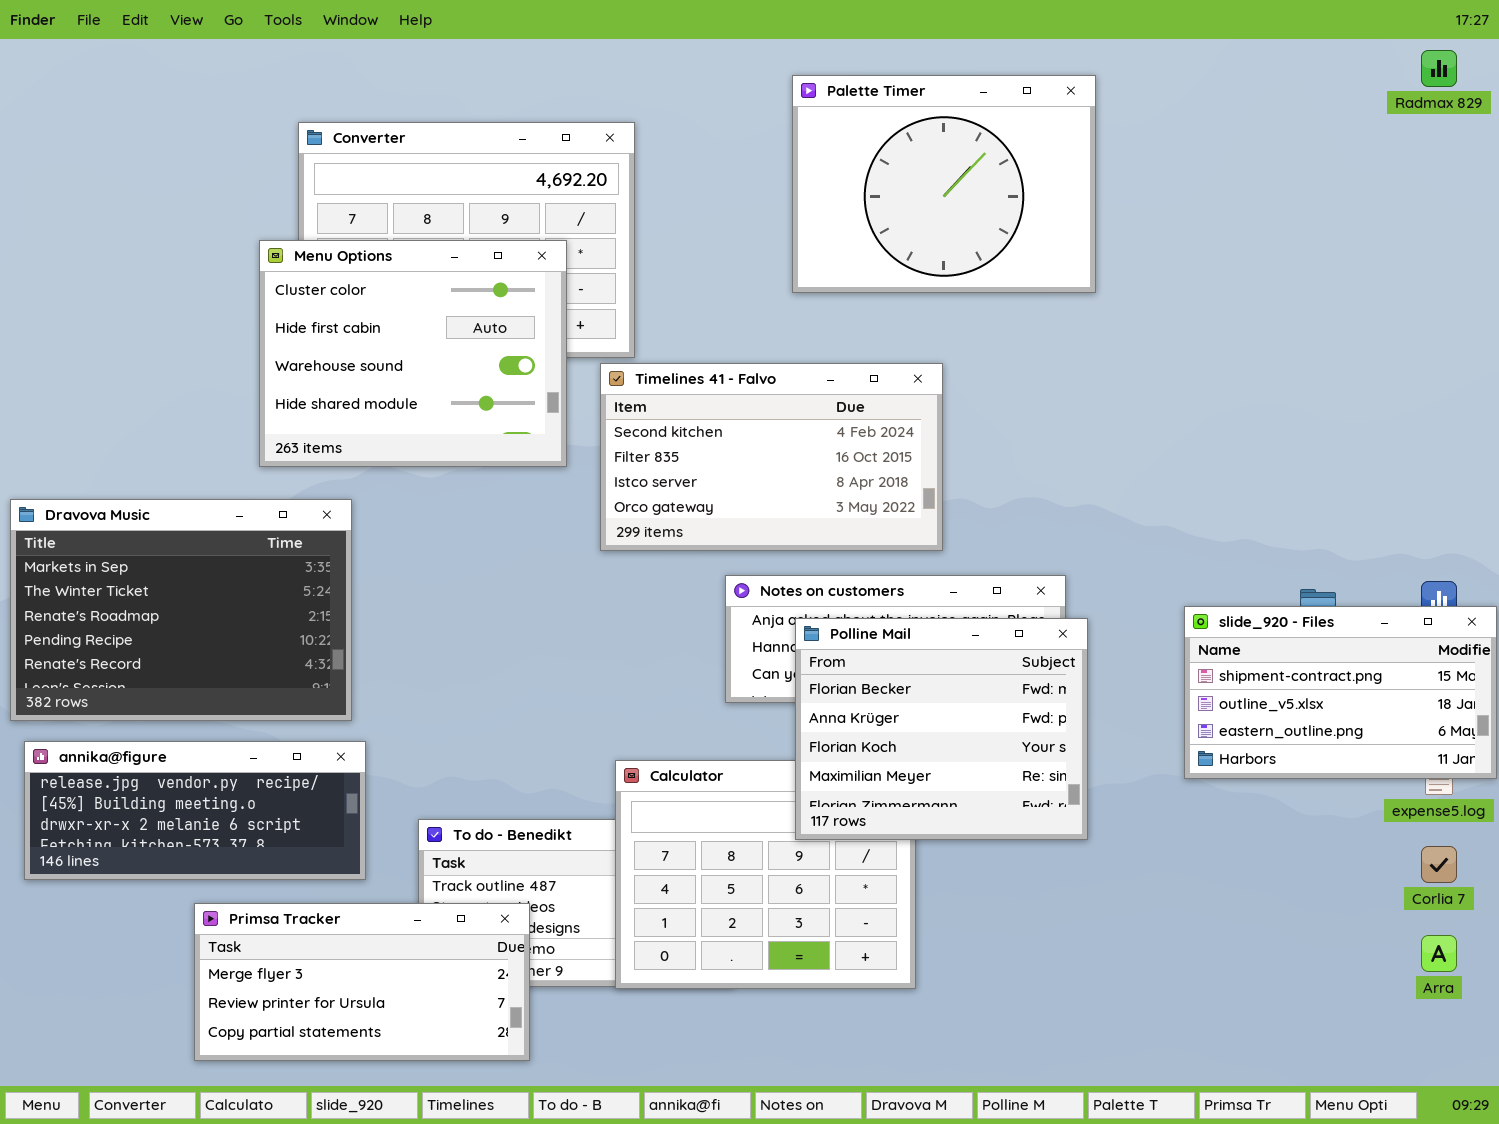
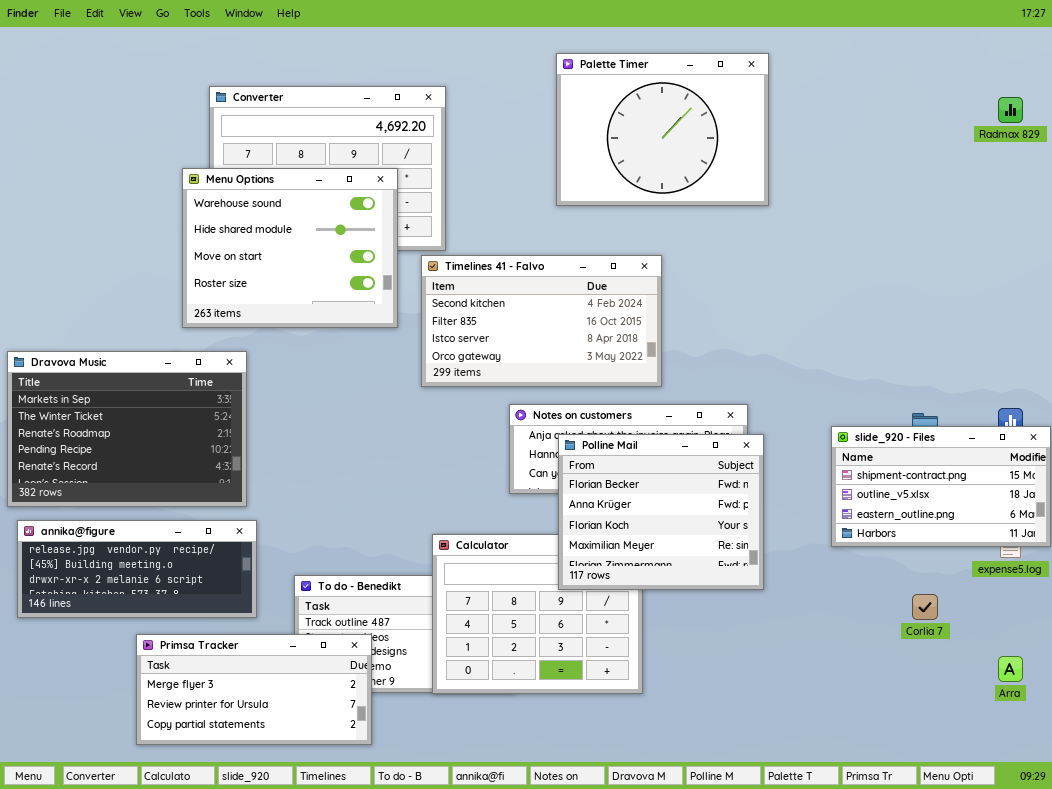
Radmax 829: [1421,50,1457,87] -> [998,97,1023,123], moved
Menu Options: [259,240,567,467] -> [182,168,398,328], scrolled down 2 rows
Corlia 7: [1421,846,1457,883] -> [912,594,938,620], moved

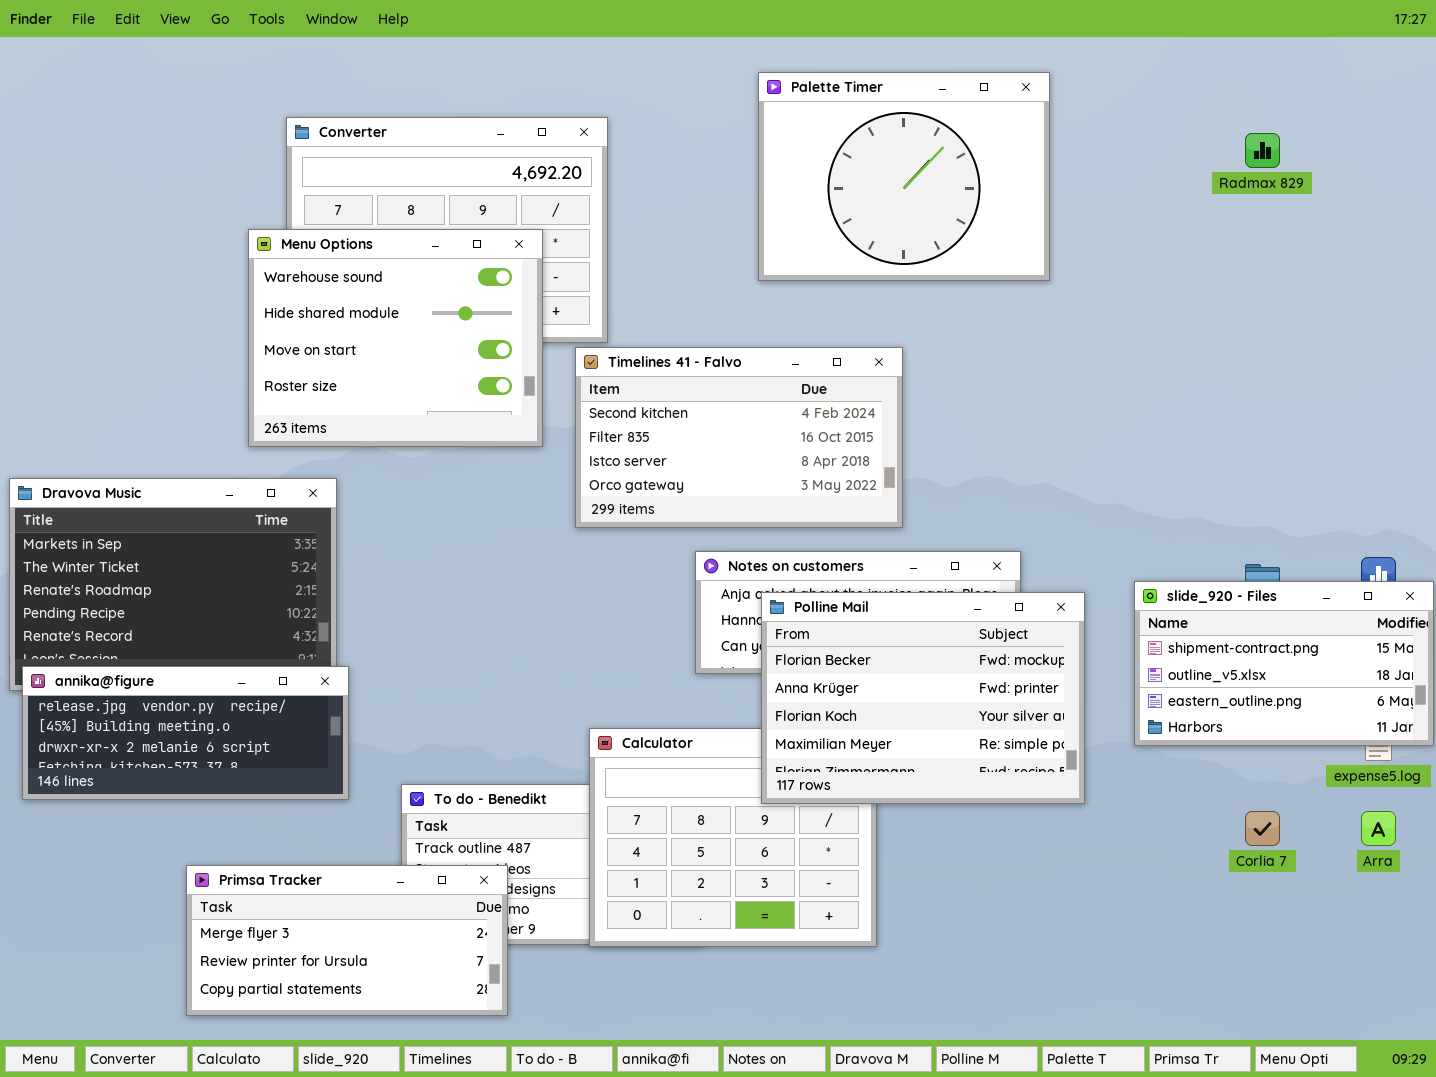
Radmax 829: [998,97,1023,123] -> [1245,133,1280,168], moved
Polline Mail: [558,434,764,590] -> [761,592,1085,804], resized
annika@figure: [17,520,257,618] -> [22,666,349,800], moved
Arra: [998,656,1023,682] -> [1361,811,1396,846], moved

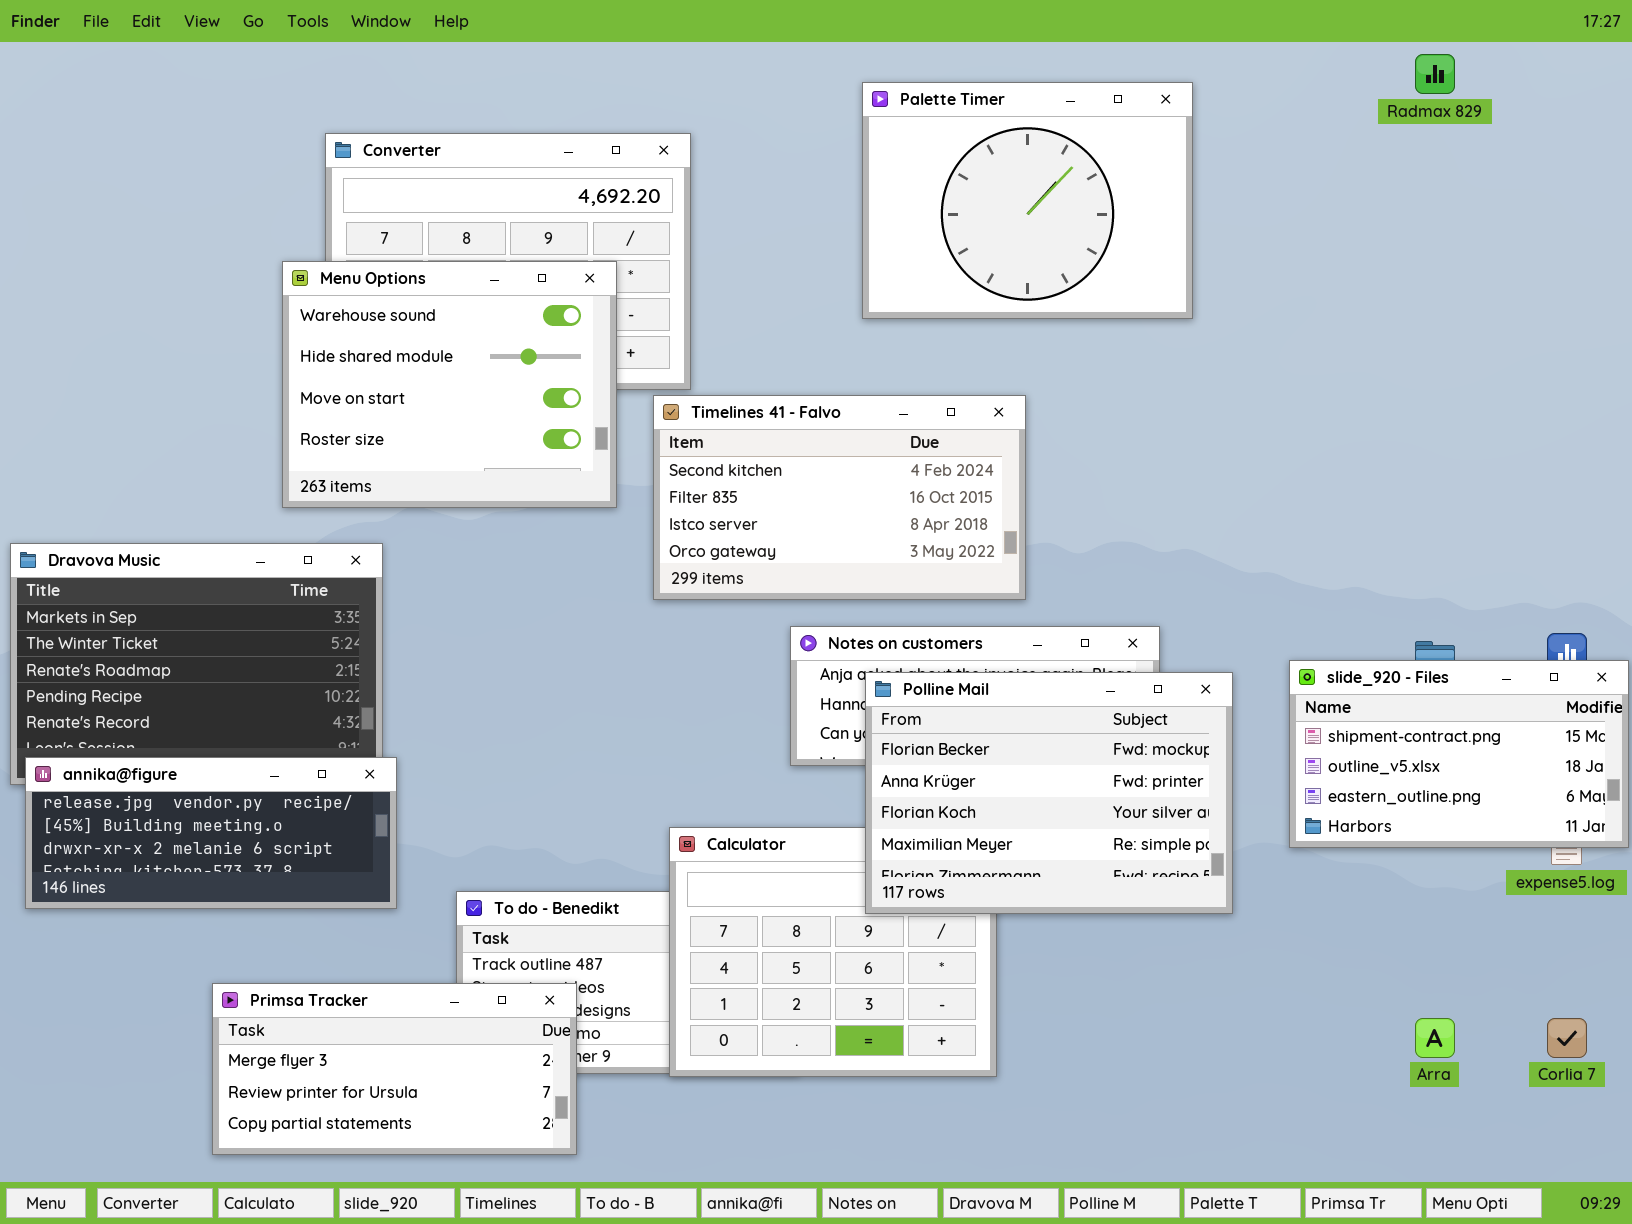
Radmax 829: [1245,133,1280,168] -> [1415,54,1455,94], moved
Corlia 7: [1245,811,1280,846] -> [1547,1018,1587,1058], moved
Arra: [1361,811,1396,846] -> [1415,1018,1455,1058], moved

